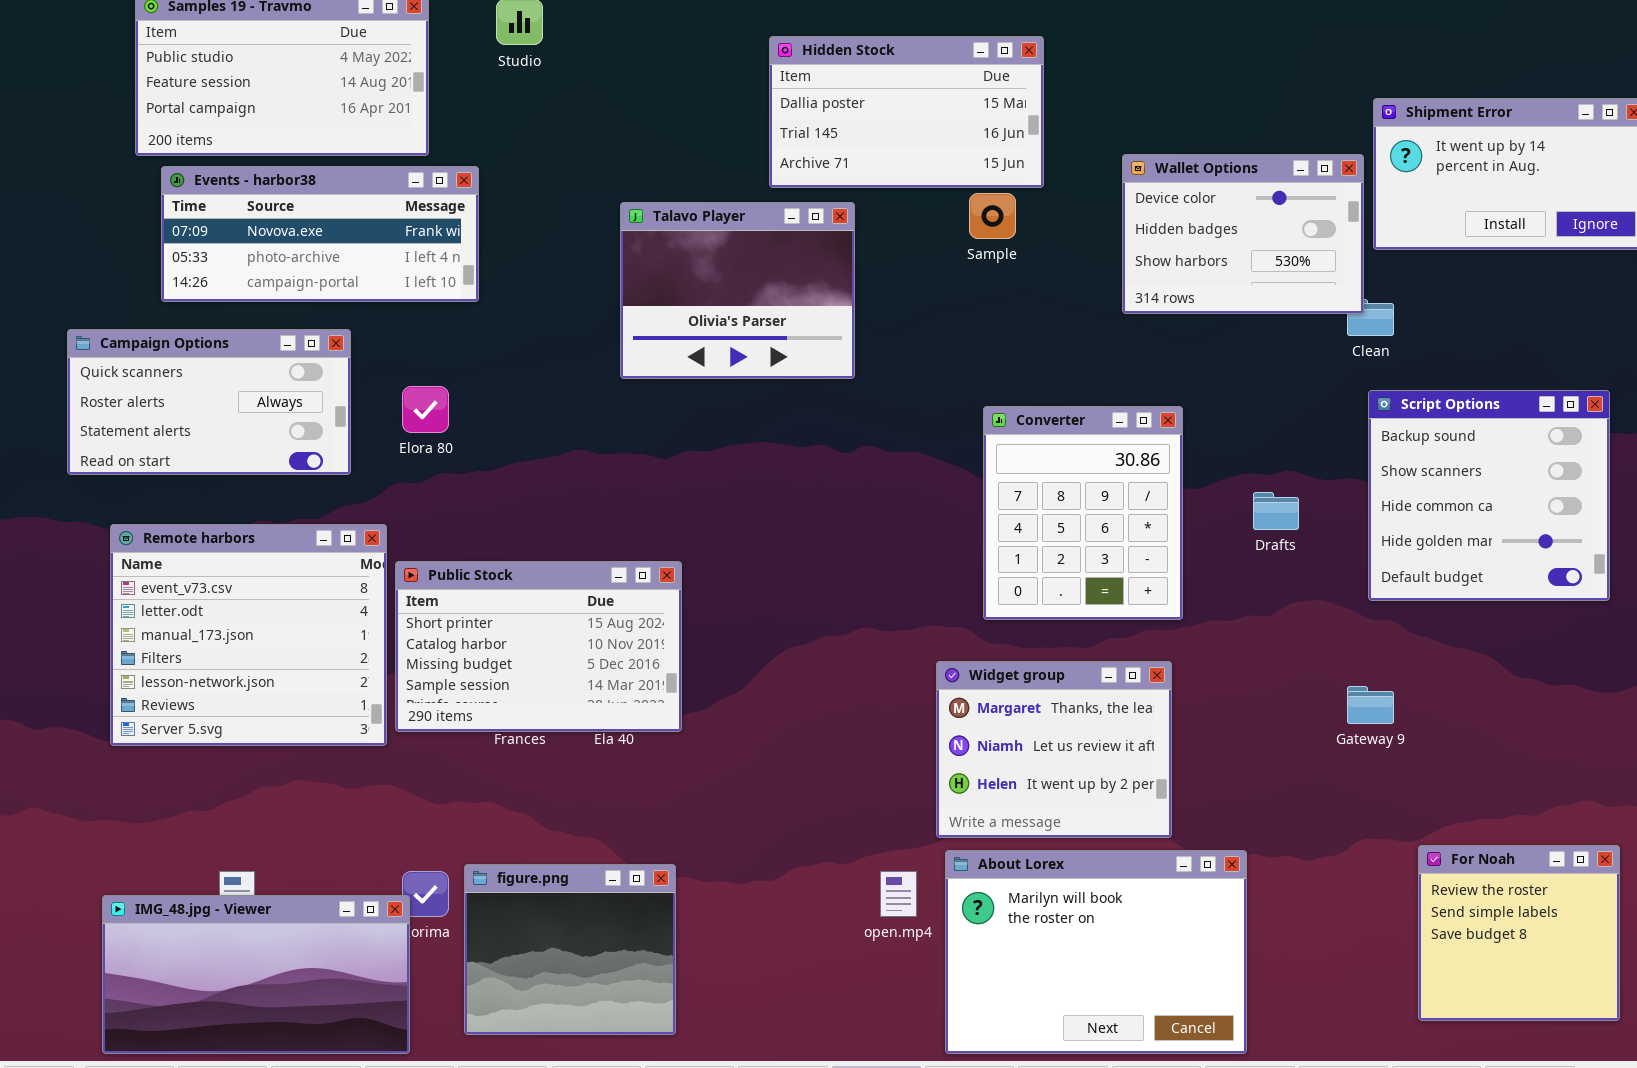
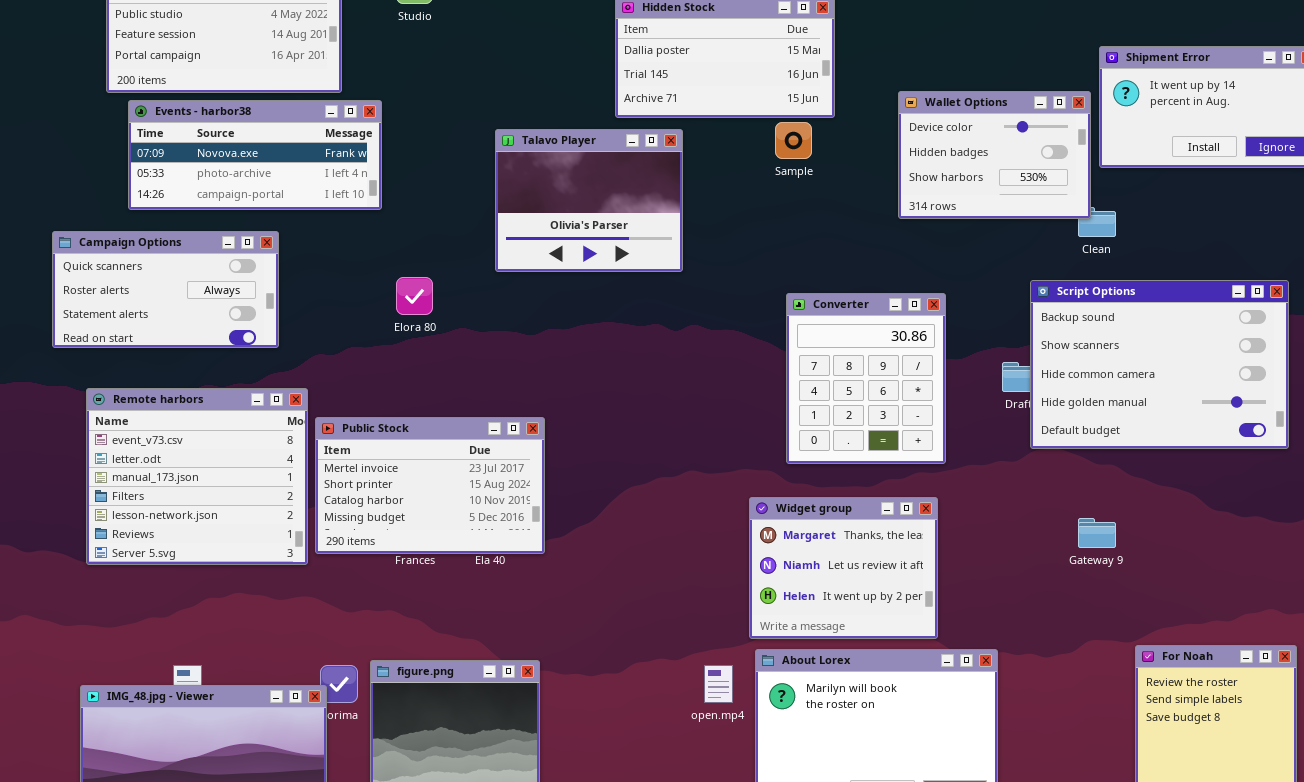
Elora 80: [402,386,449,433] -> [396,277,433,315], moved
Script Options: [1368,390,1610,601] -> [1030,280,1289,449], resized
Public Stock: [395,561,682,732] -> [315,417,545,554], scrolled up 1 row

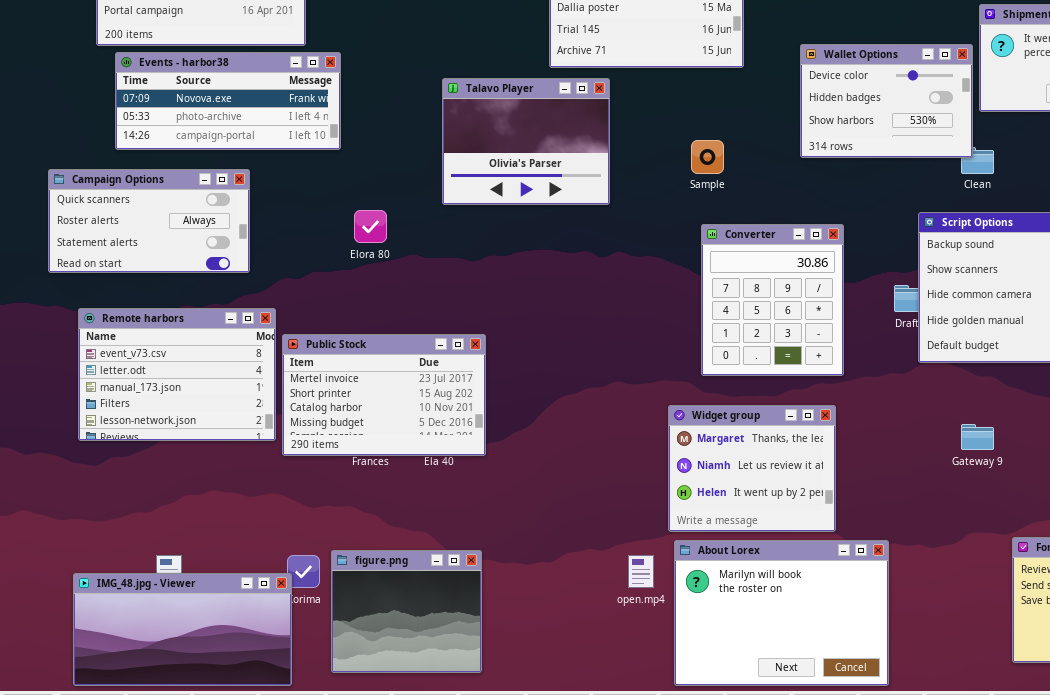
Sample: [775,122,812,159] -> [691,140,724,174], moved
Remote harbors: [86,388,308,565] -> [78,308,276,441], resized

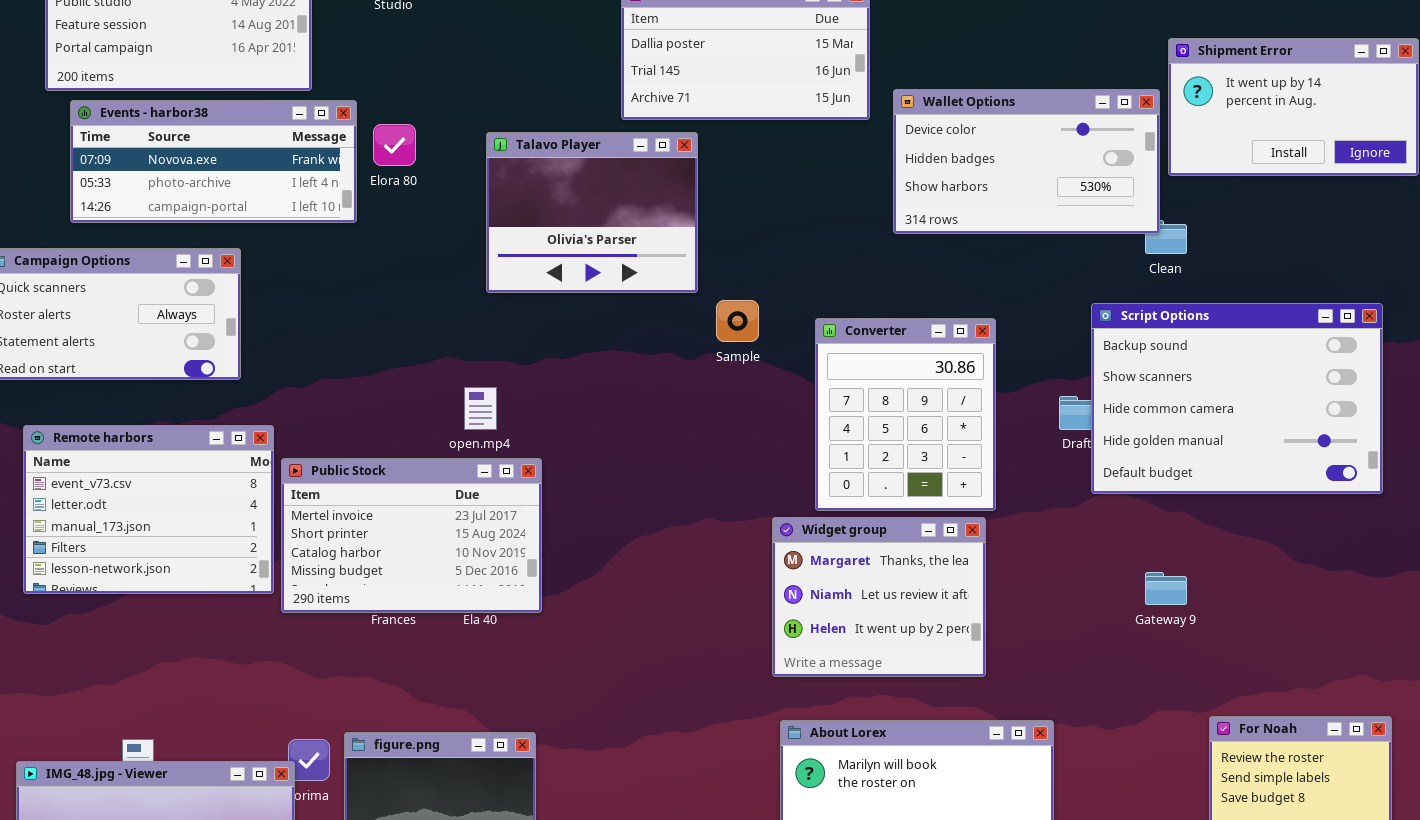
Wallet Options: [800,44,973,158] -> [893,89,1160,234], resized
Sample: [691,140,724,174] -> [716,300,759,342], moved
Elora 80: [354,210,387,243] -> [373,124,416,166], moved
Widget group: [668,405,836,532] -> [772,517,986,677], moved
open.mp4: [628,555,654,588] -> [464,387,497,430], moved

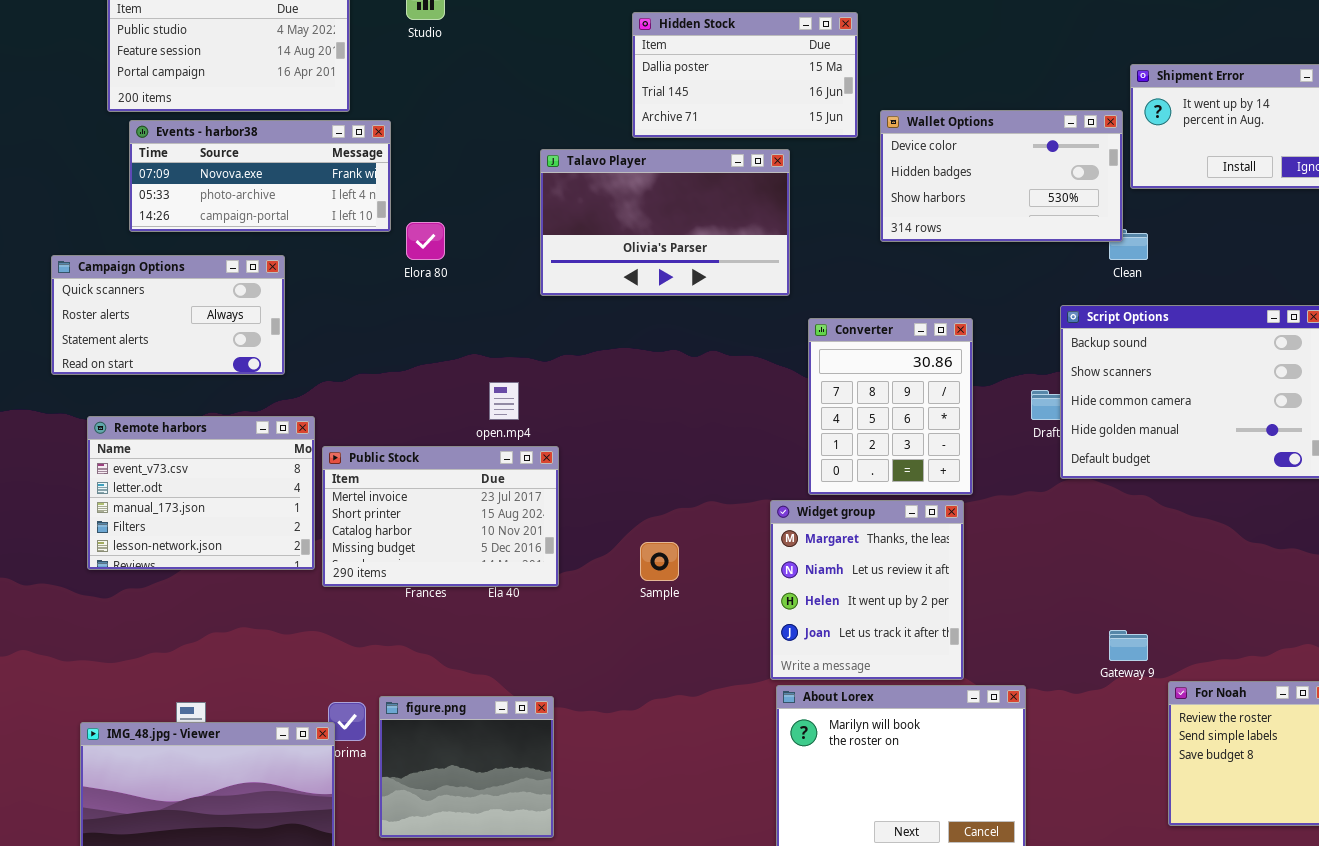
Elora 80: [373,124,416,166] -> [406,222,445,260], moved
Talavo Player: [486,132,698,293] -> [540,149,790,296], moved, resized
Sample: [716,300,759,342] -> [640,542,679,581], moved
Widget group: [772,517,986,677] -> [770,500,964,680], resized
Gateway 9: [1145,572,1187,605] -> [1109,630,1148,661], moved

